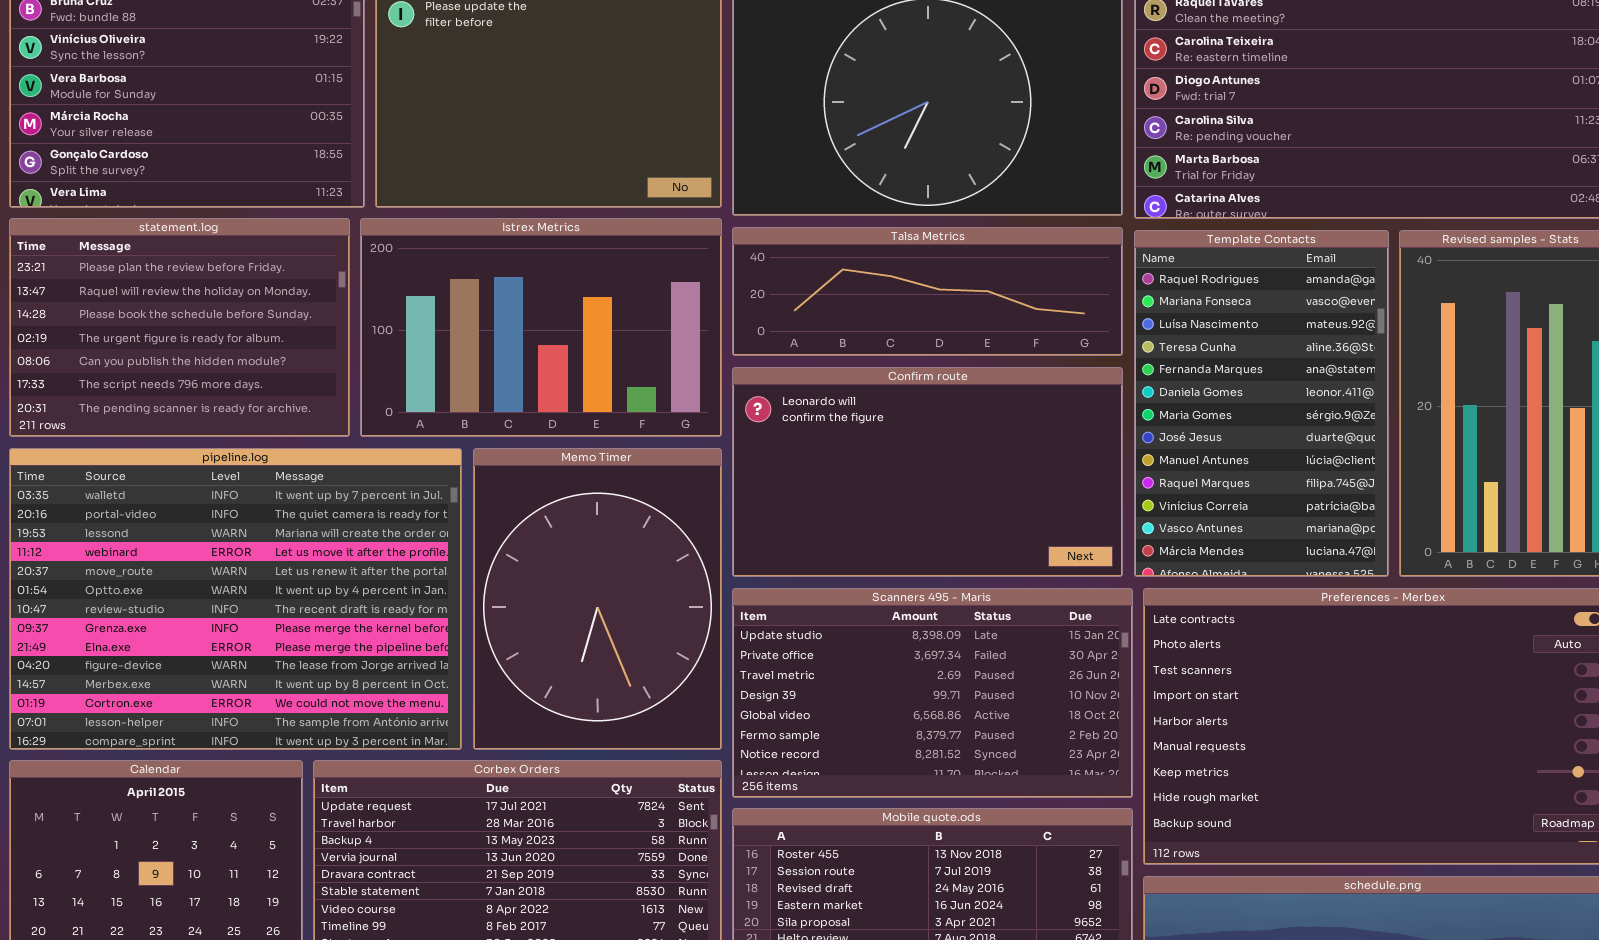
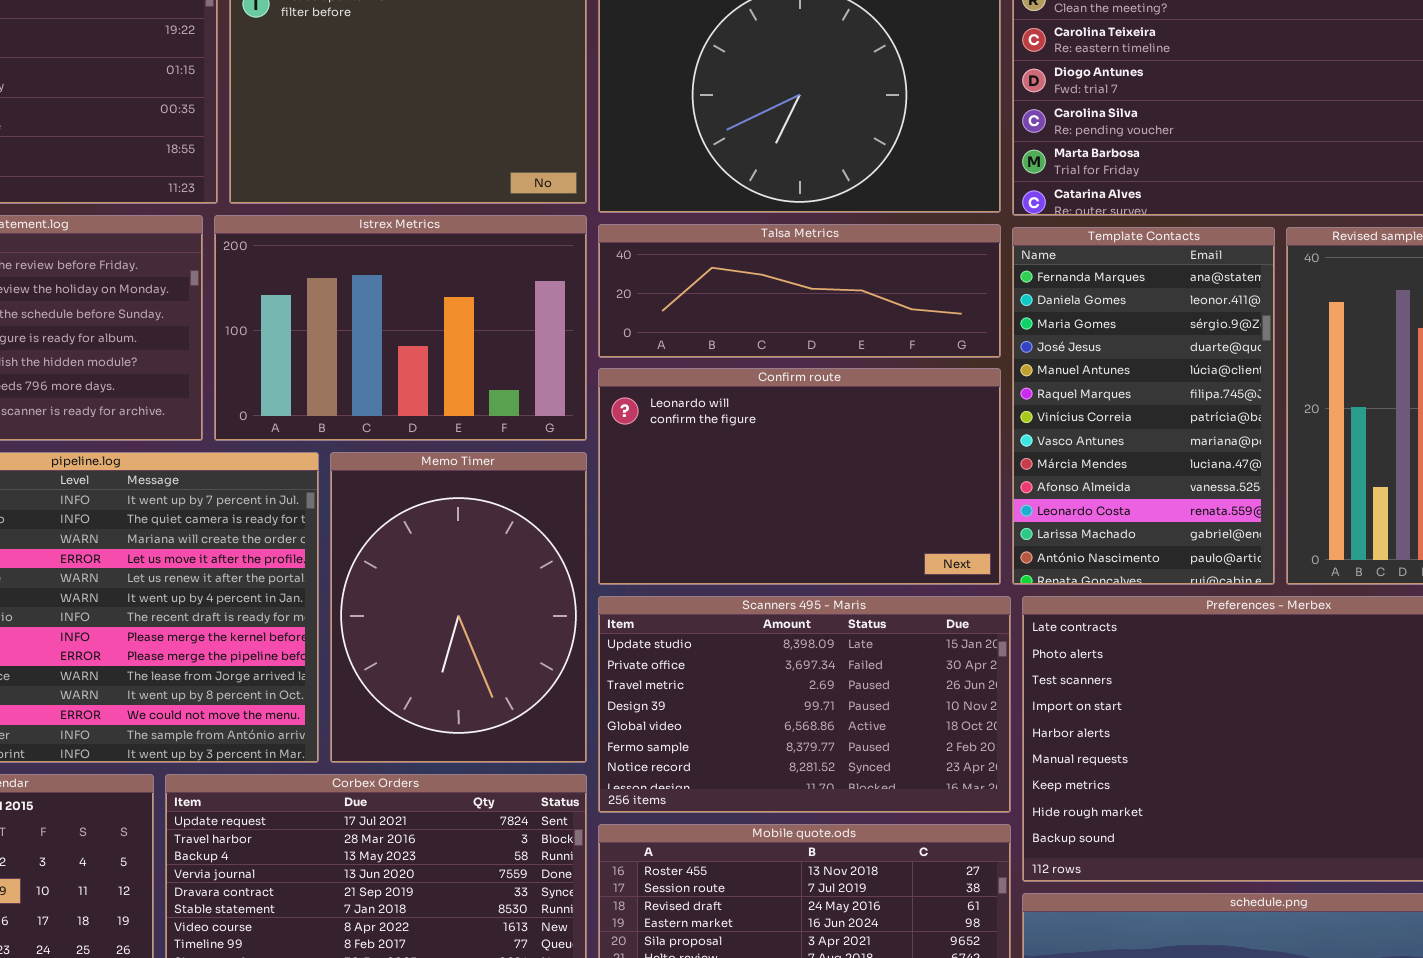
Template Contacts: [1134,230,1389,577] -> [1012,227,1275,585], scrolled down 4 rows

